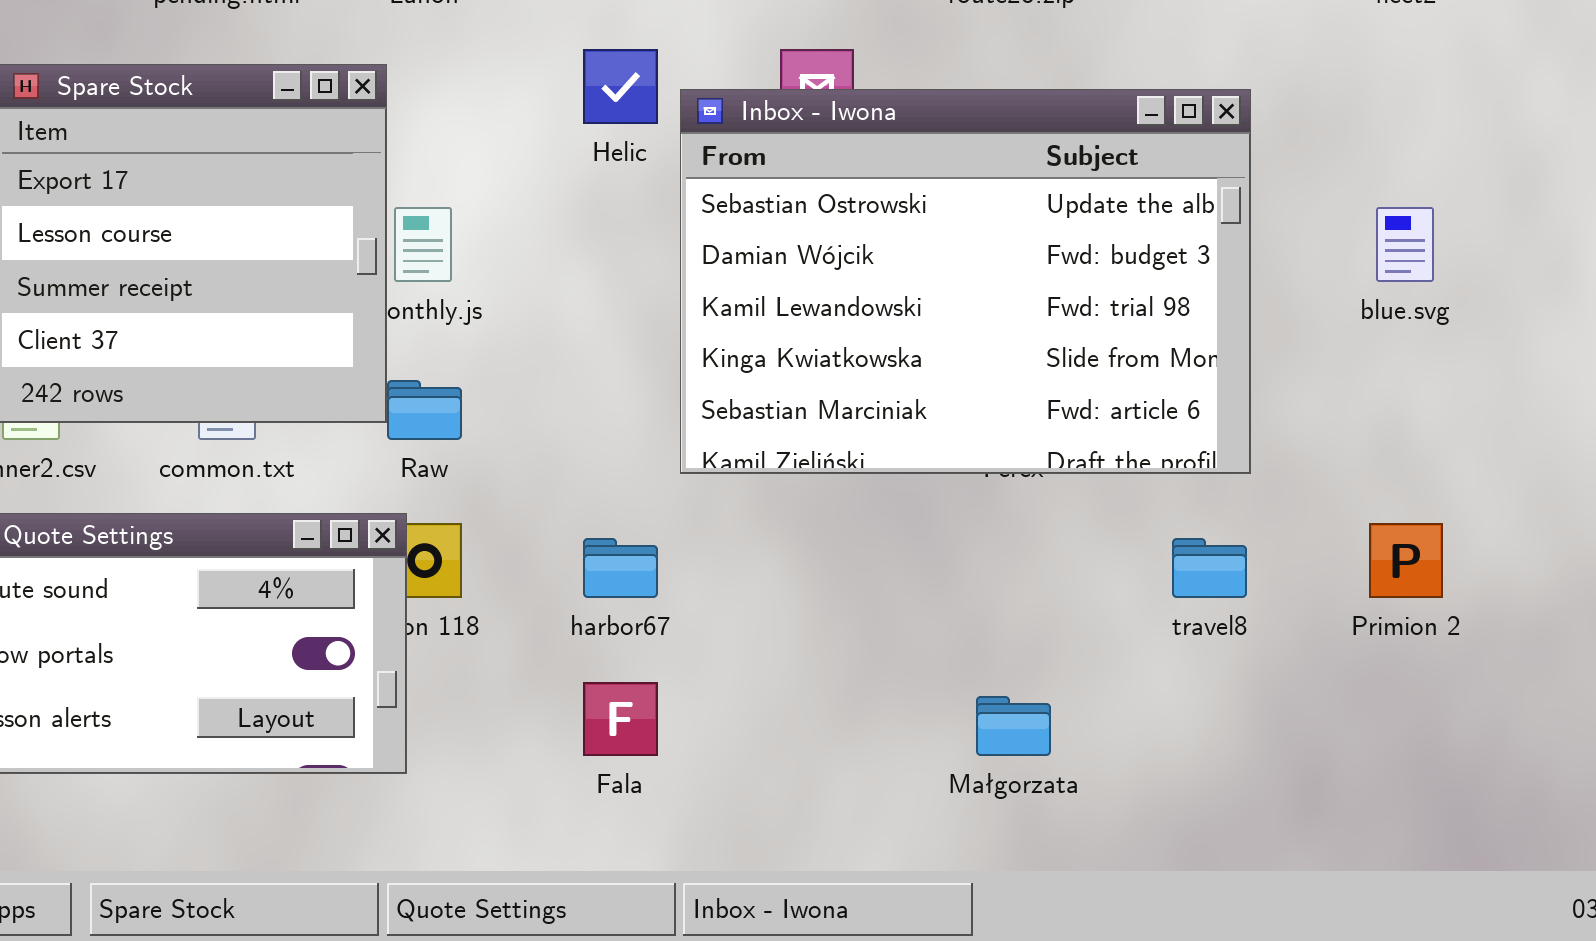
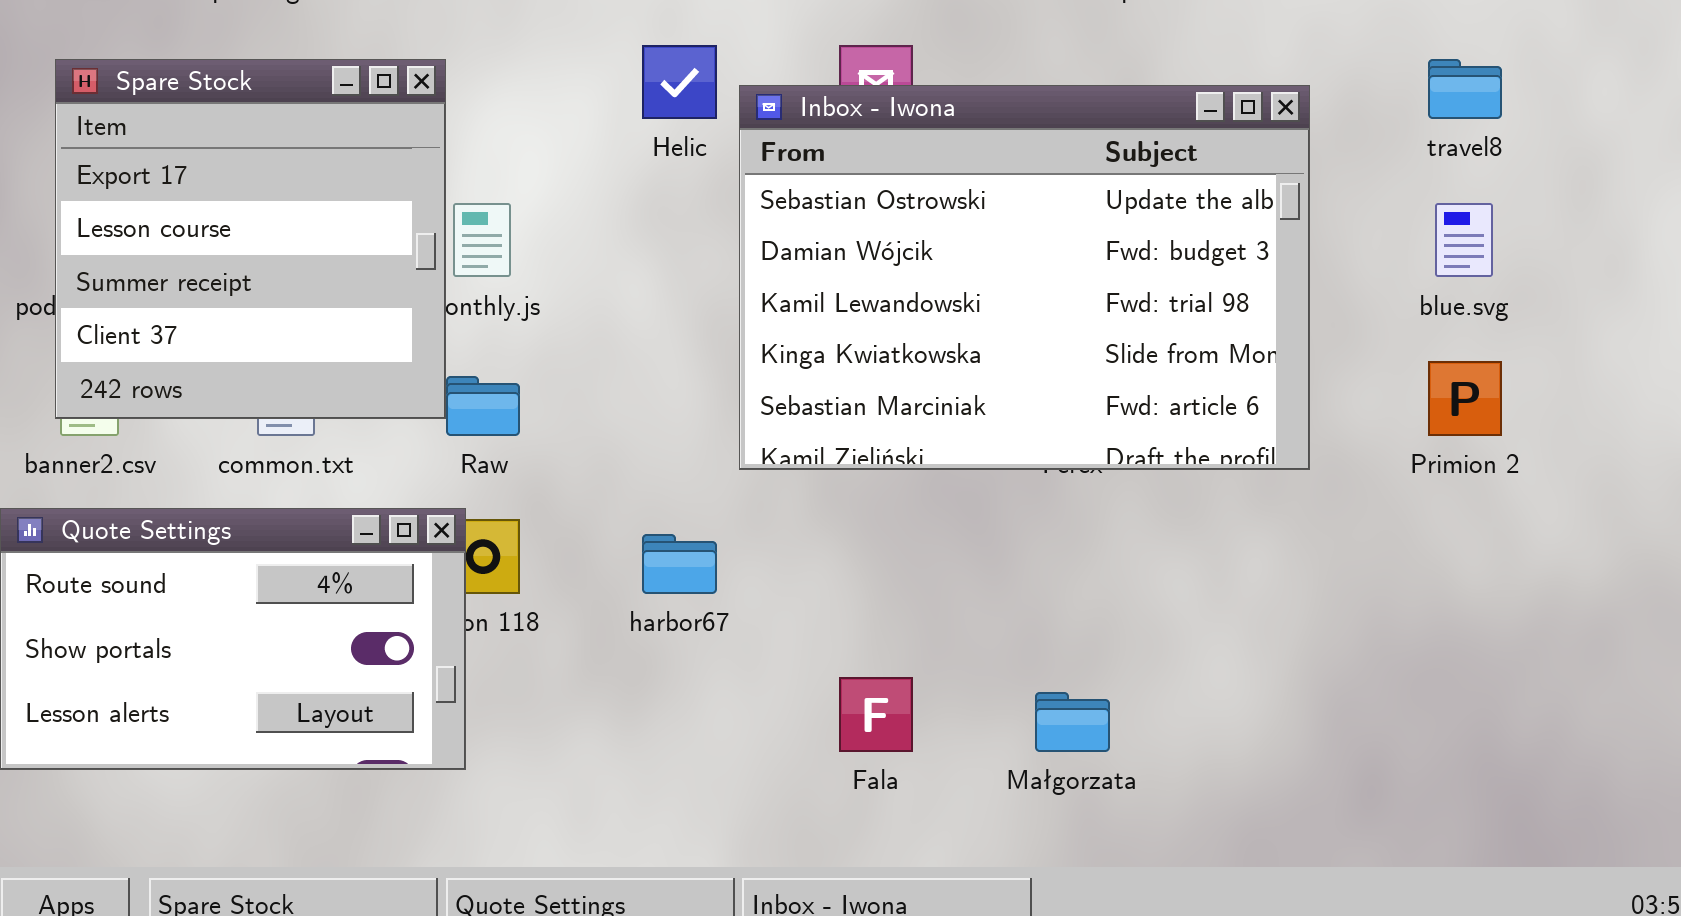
Primion 2: [1369,523,1443,598] -> [1428,361,1502,436], moved
travel8: [1172,538,1247,598] -> [1428,59,1502,119], moved
Fala: [583,682,658,756] -> [839,677,913,752], moved

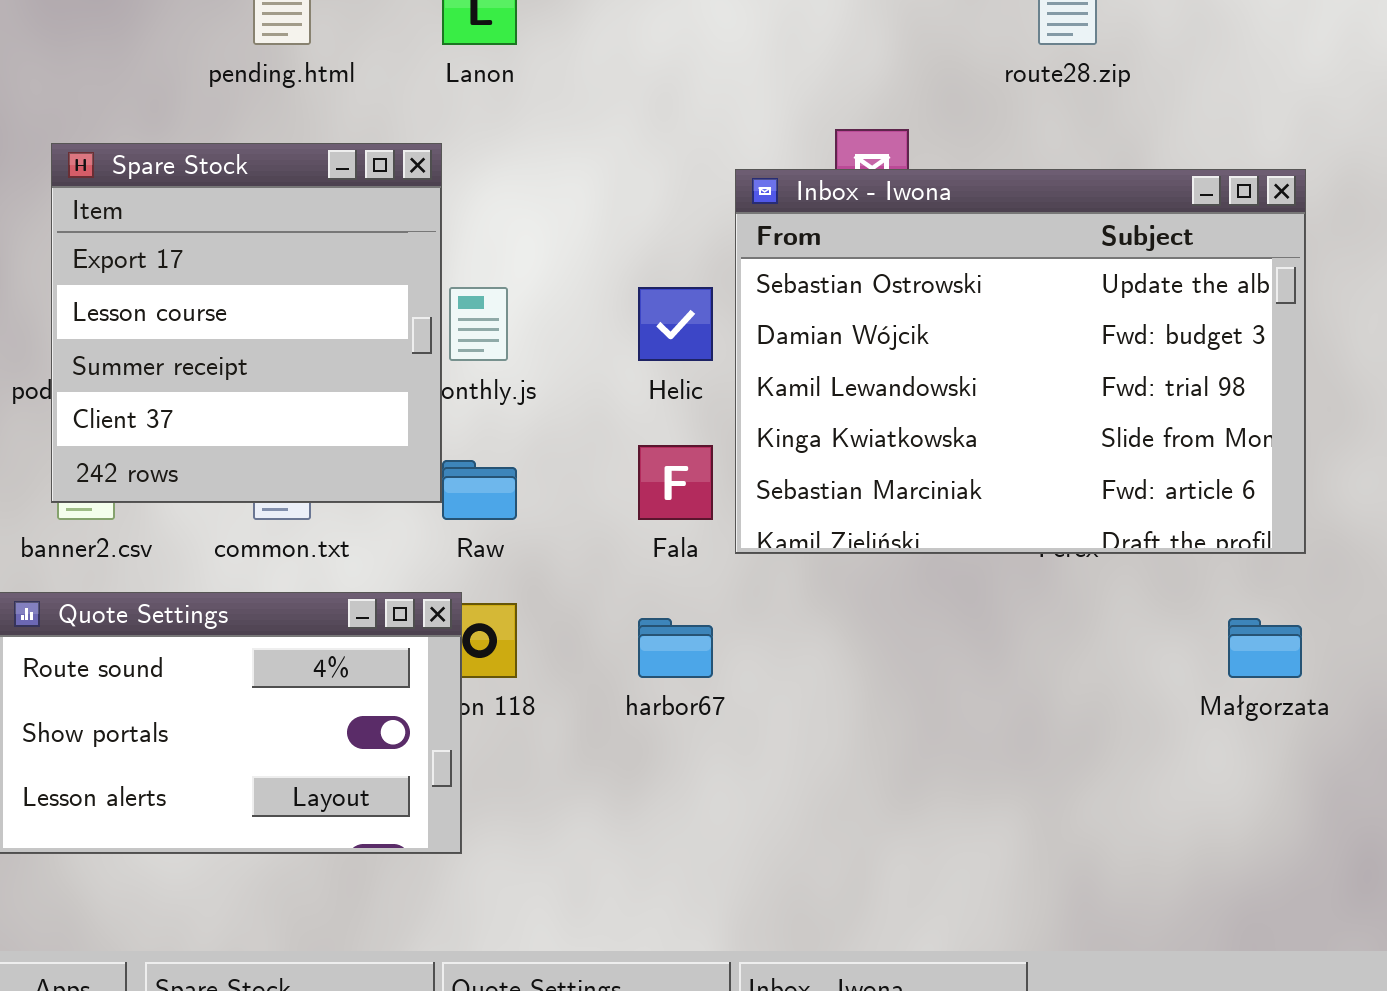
Helic: [642,45,717,119] -> [638,287,713,361], moved
Fala: [839,677,913,752] -> [638,445,713,520], moved
Małgorzata: [1035,692,1110,752] -> [1228,618,1302,678], moved

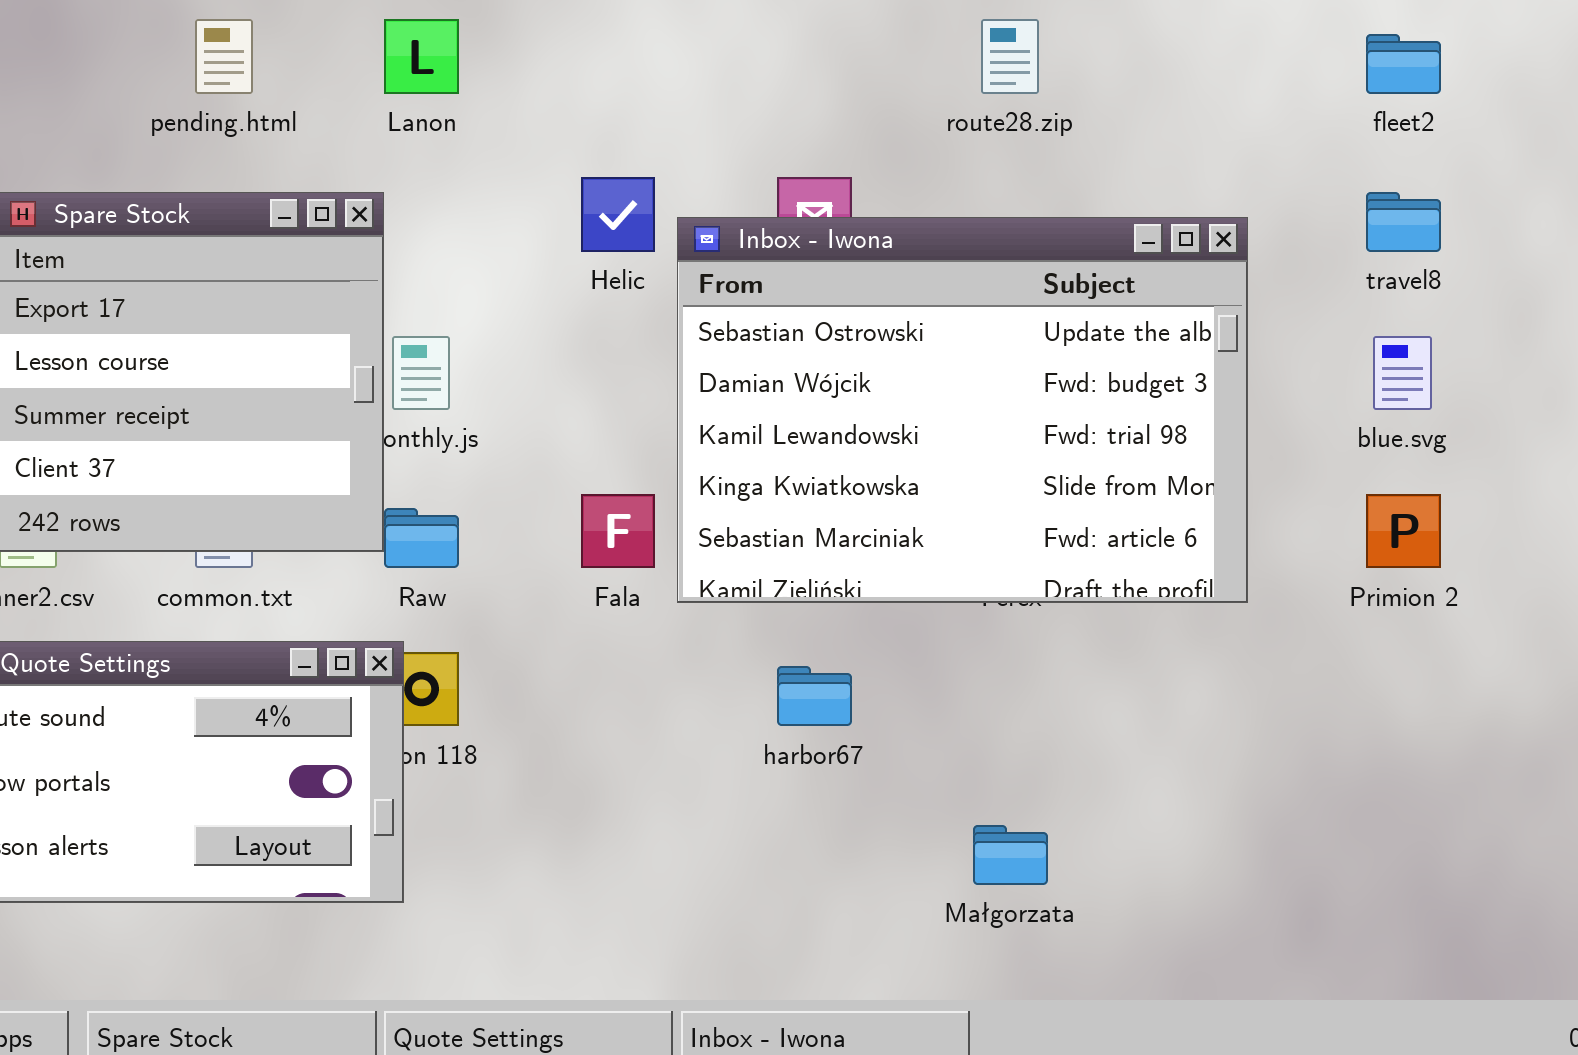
Helic: [638,287,713,361] -> [581,177,655,252], moved
harbor67: [638,618,713,678] -> [777,666,852,726], moved
Małgorzata: [1228,618,1302,678] -> [973,825,1048,885], moved

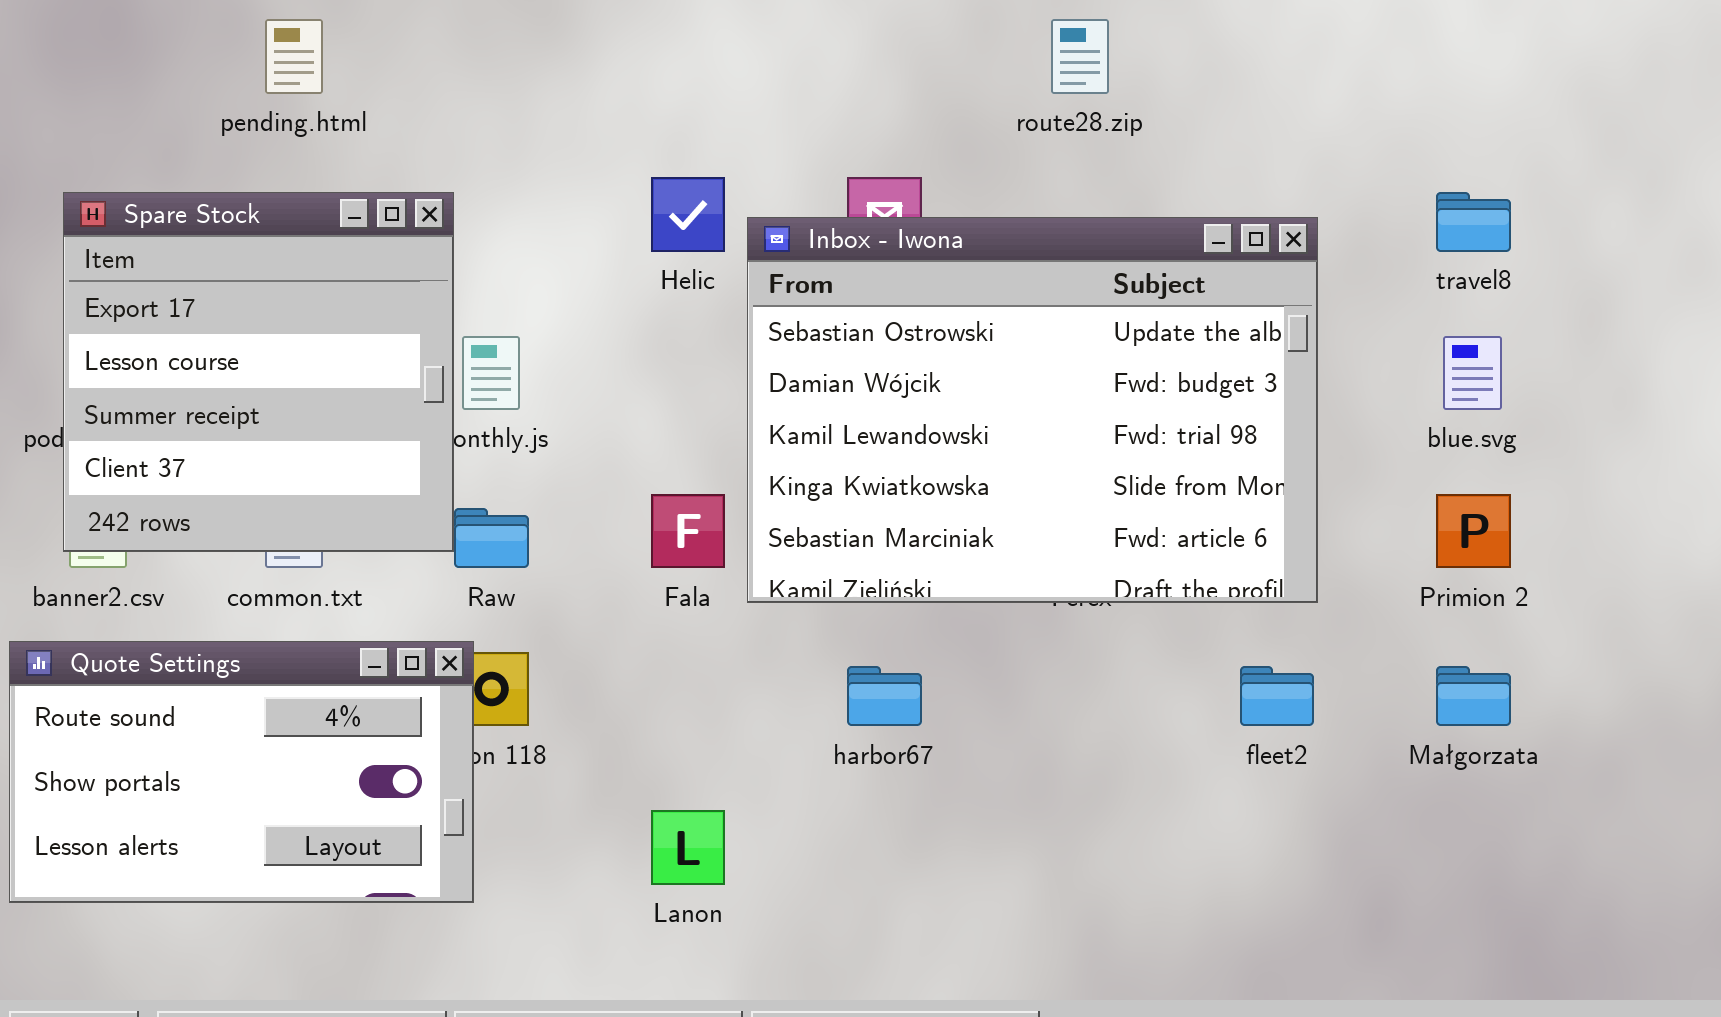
Lanon: [384,19,459,94] -> [651,810,725,885], moved
fleet2: [1366,34,1441,94] -> [1240,666,1314,726], moved
Małgorzata: [973,825,1048,885] -> [1436,666,1511,726], moved

